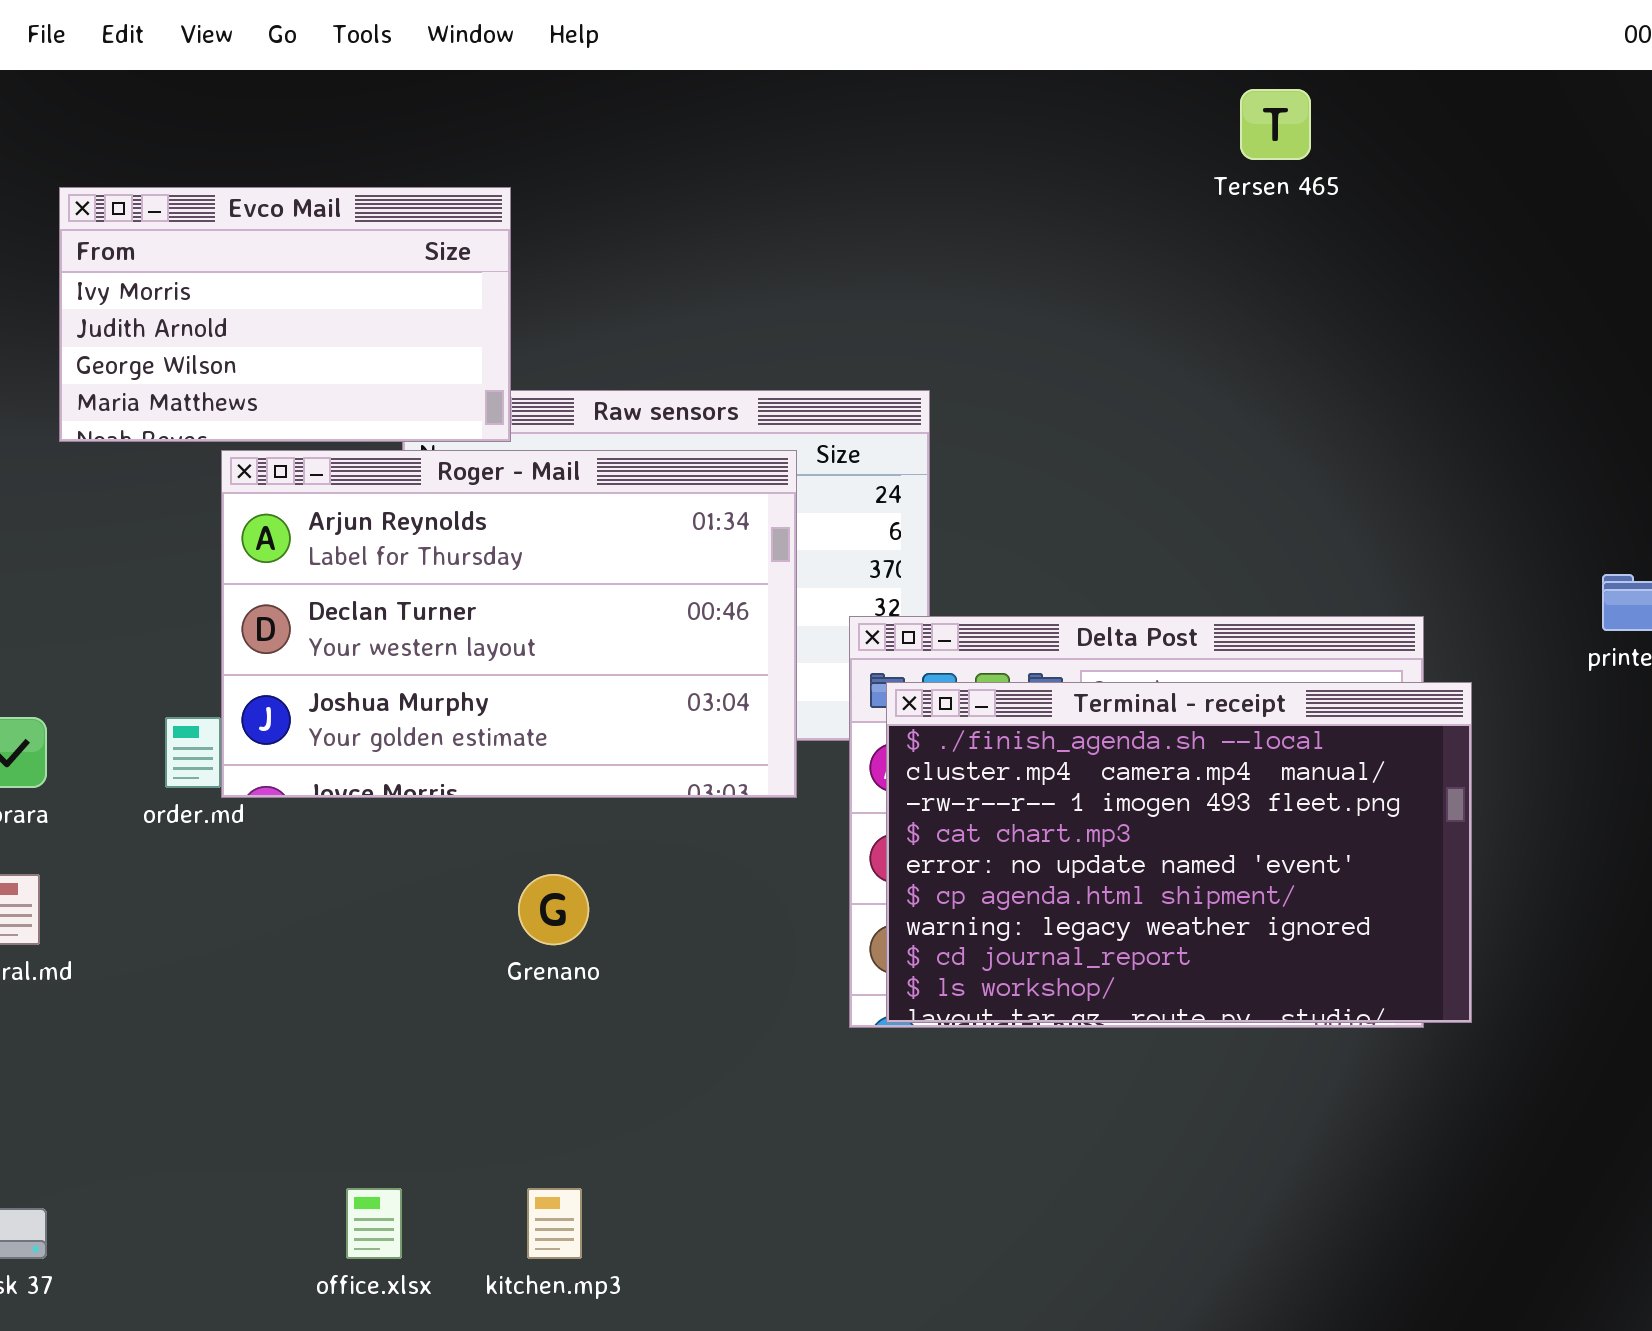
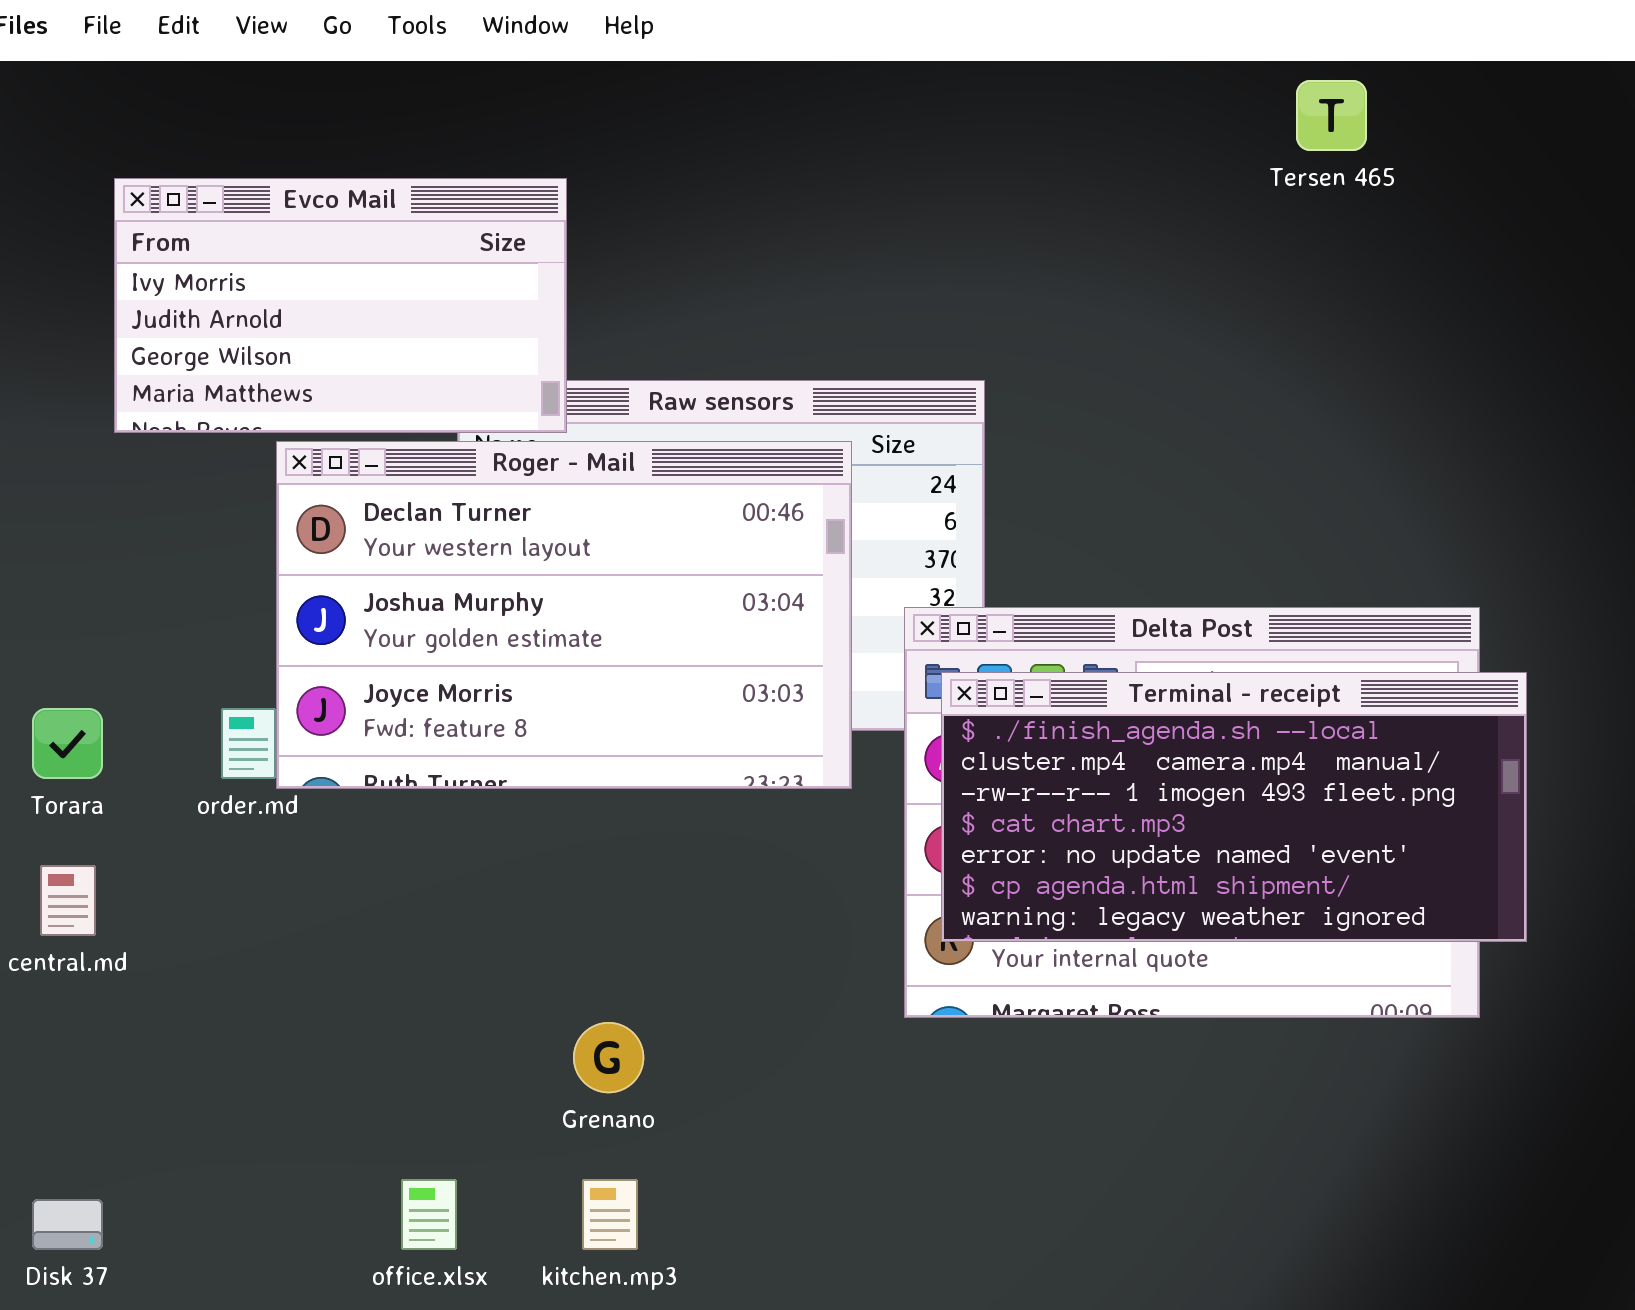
Roger - Mail: [221,450,797,798] -> [276,441,852,789], scrolled down 1 row
Terminal - receipt: [886,682,1472,1023] -> [941,672,1527,942], resized
Grenano: [518,874,589,945] -> [573,1022,644,1093], moved

